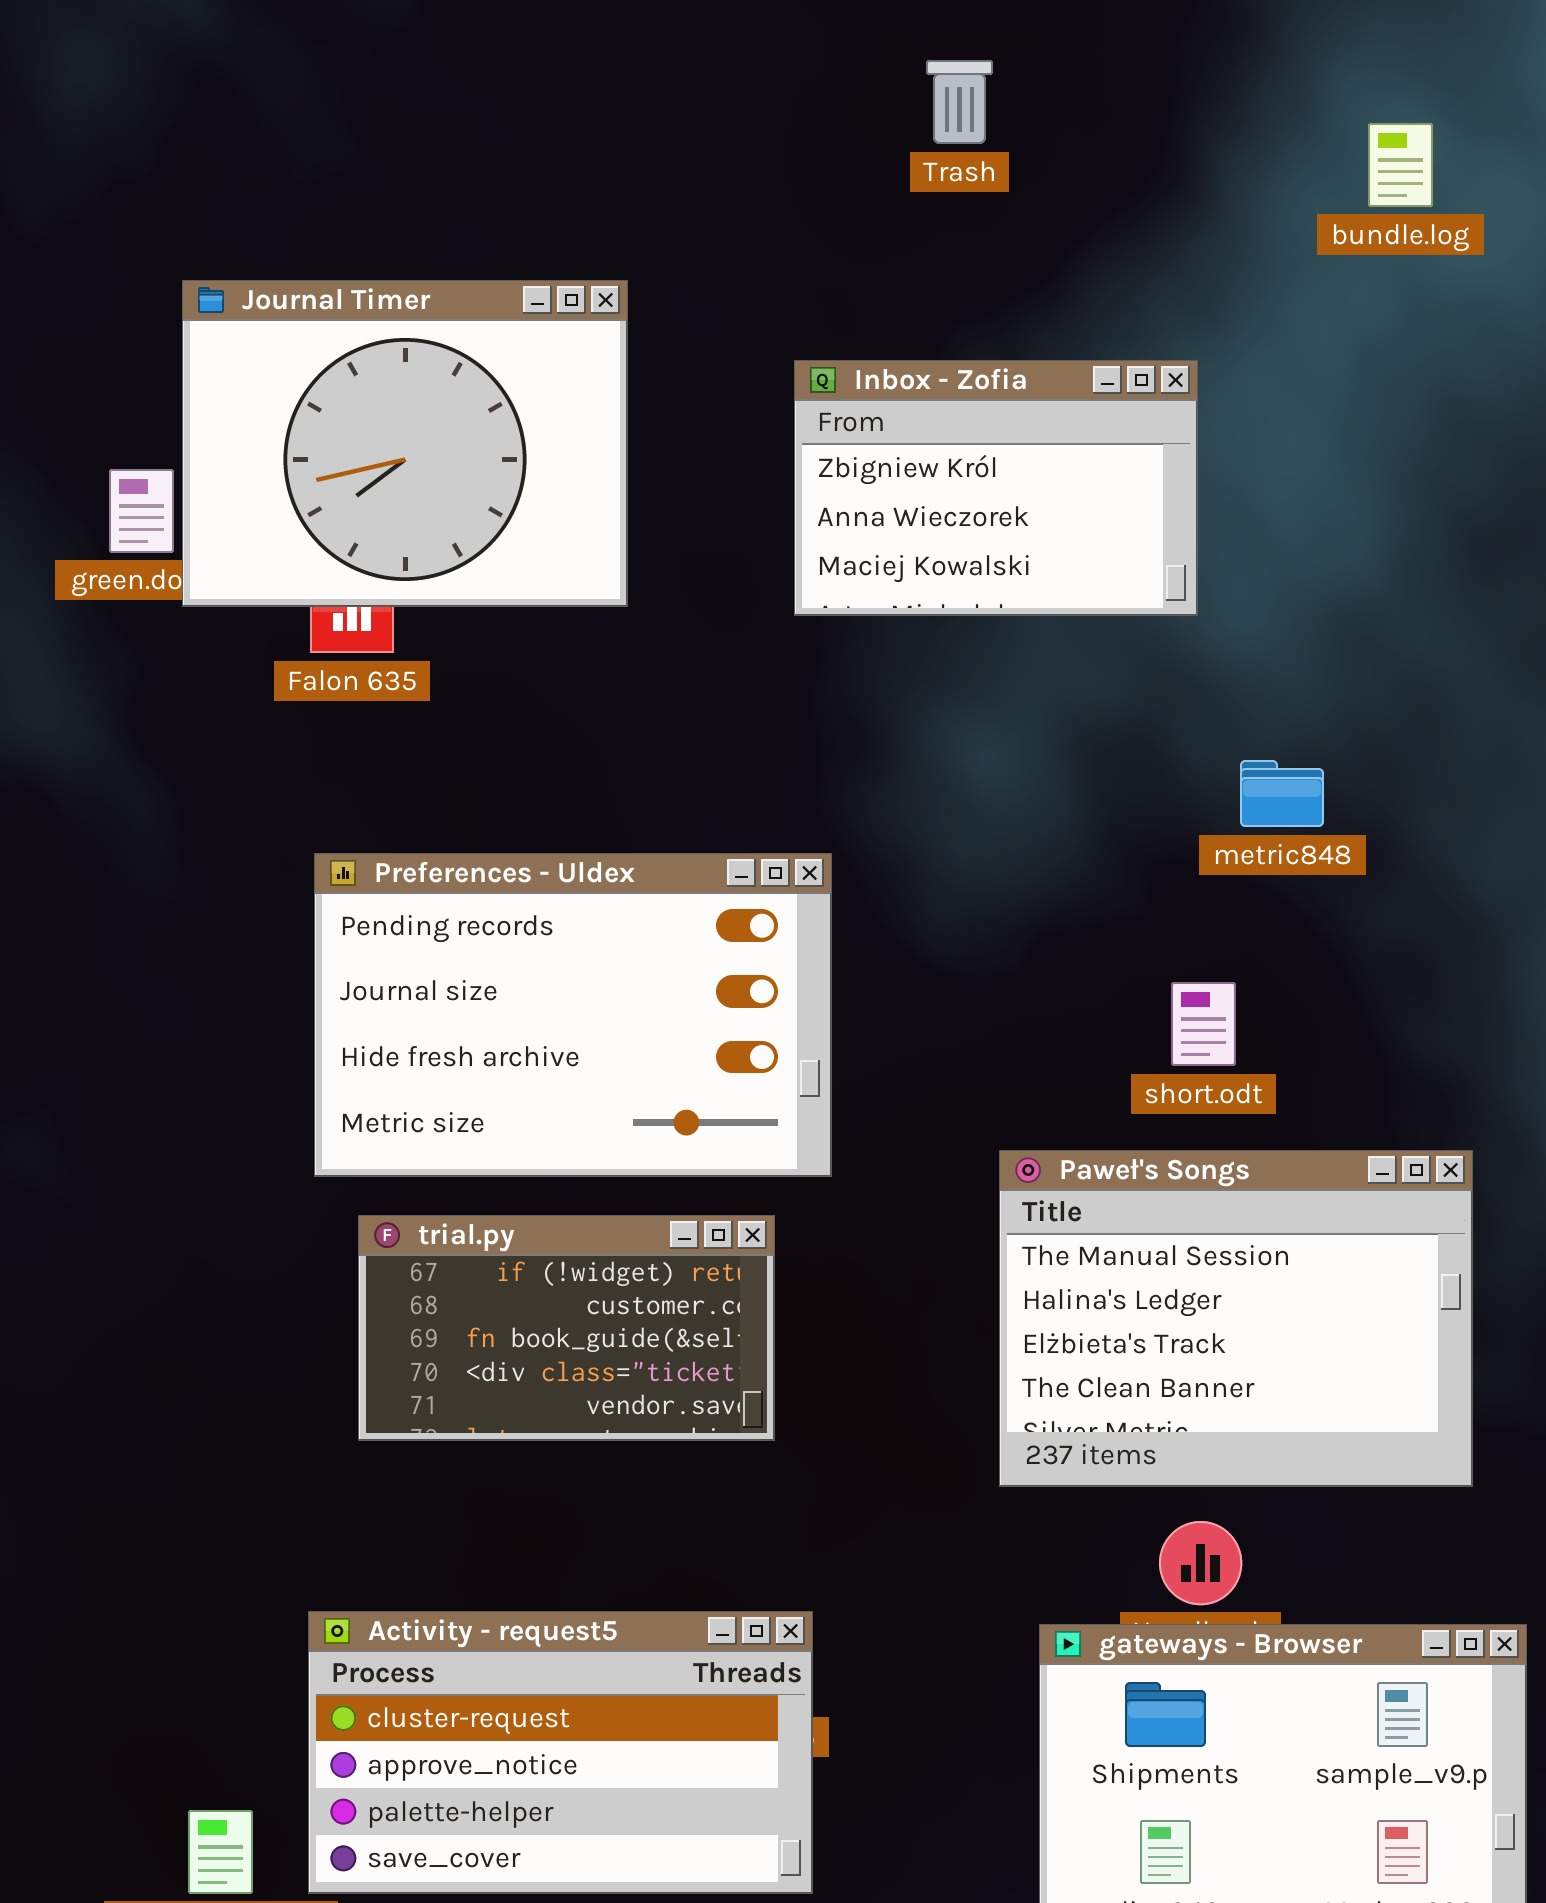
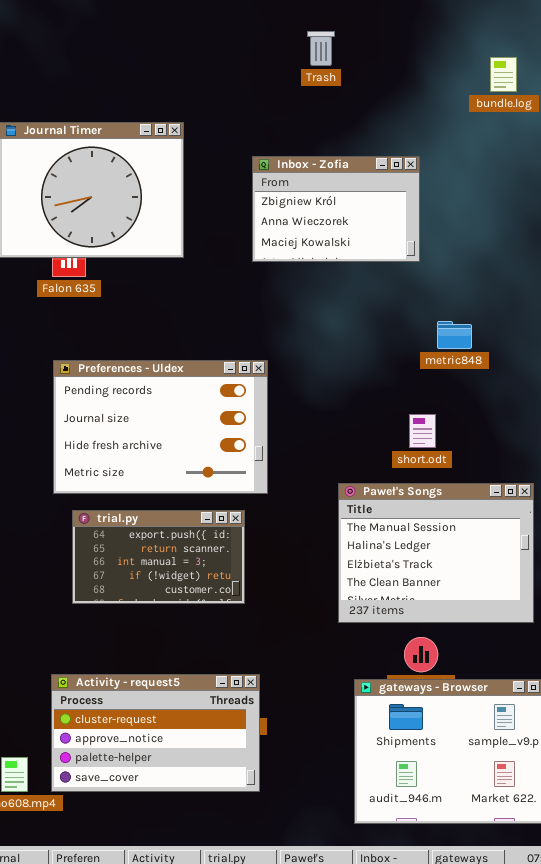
trial.py: [358,1215,775,1441] -> [72,510,245,604], scrolled up 3 rows

